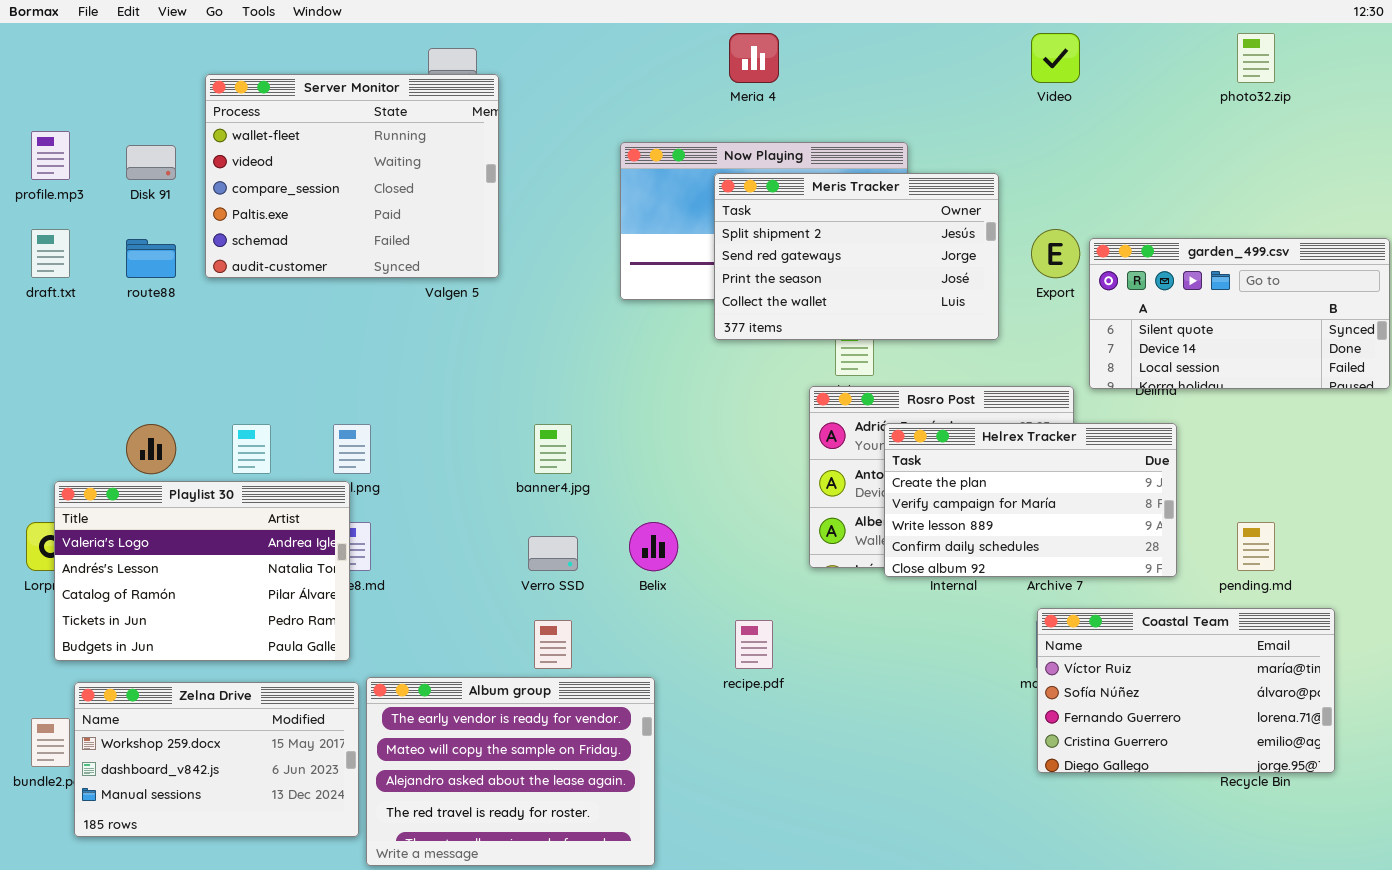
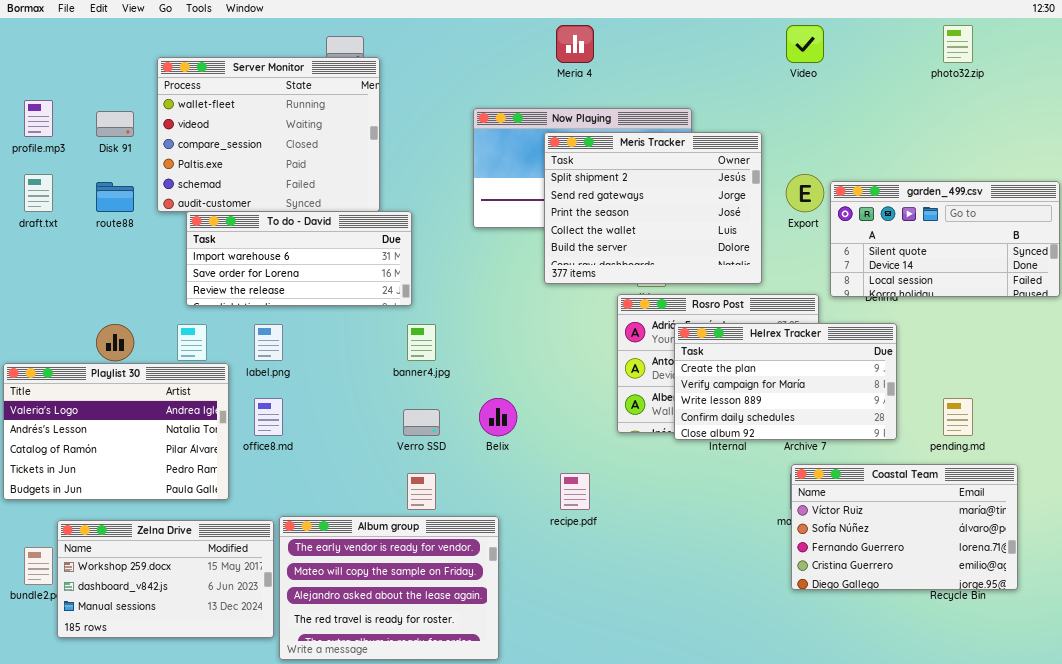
Meris Tracker: [714,173,999,340] -> [544,132,762,284], resized
To do - David: none -> [186,211,412,306], opened
Playlist 30: [54,481,350,661] -> [3,363,229,500], moved

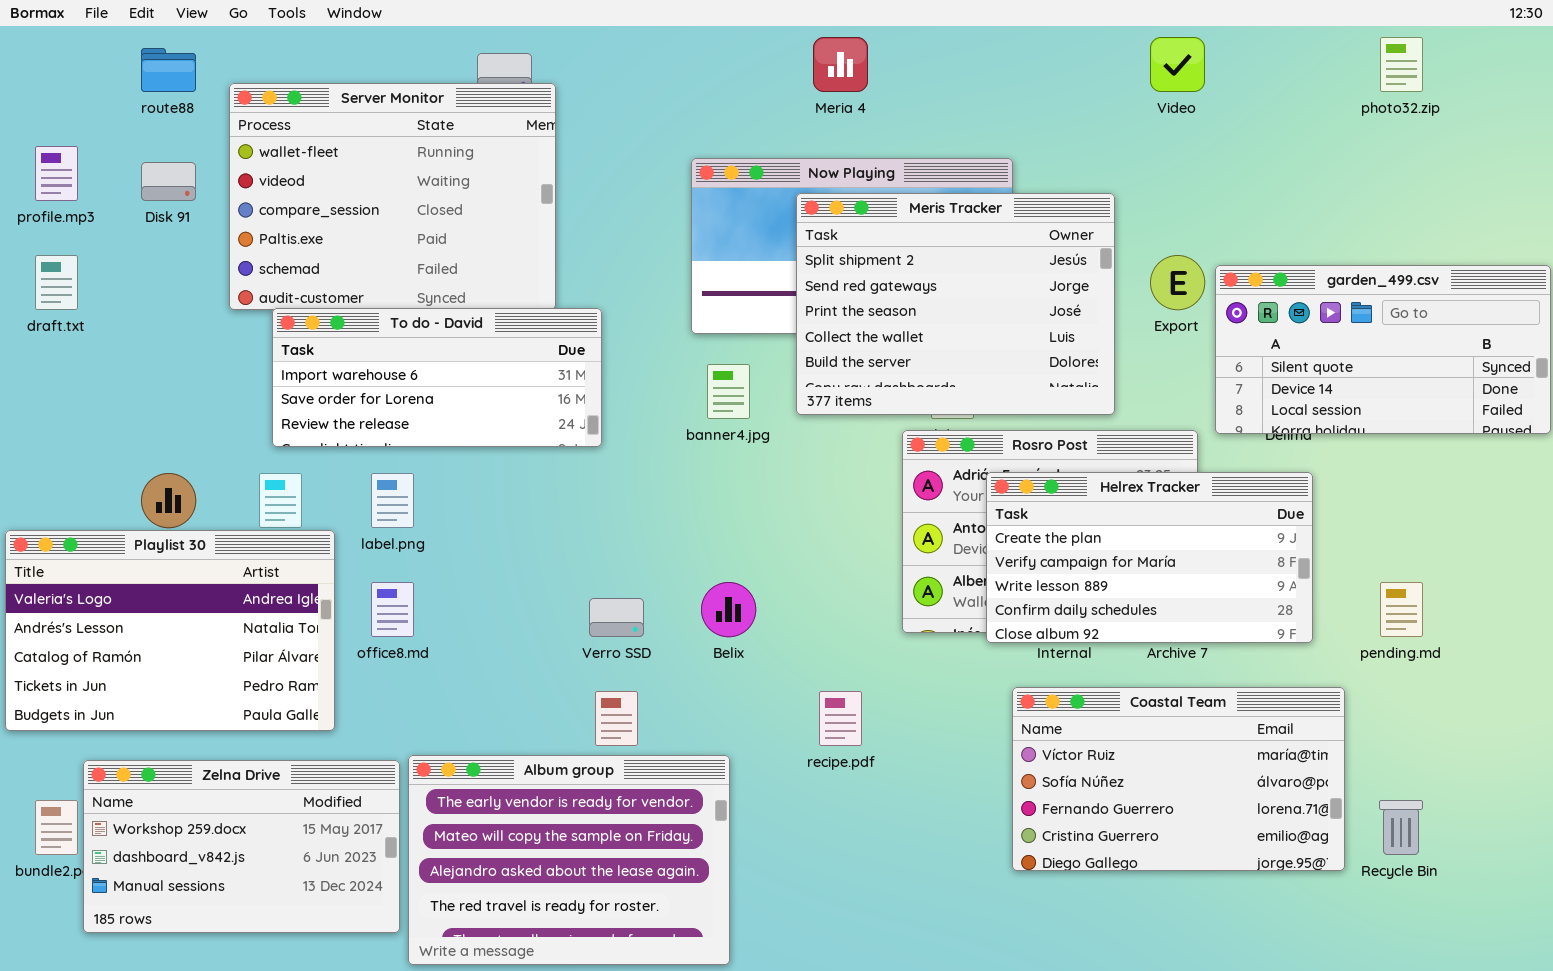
route88: [96,182,134,212] -> [141,48,196,92], moved
banner4.jpg: [407,324,436,361] -> [707,364,750,419], moved
Coastal Team: [791,464,1018,590] -> [1012,687,1345,871], moved

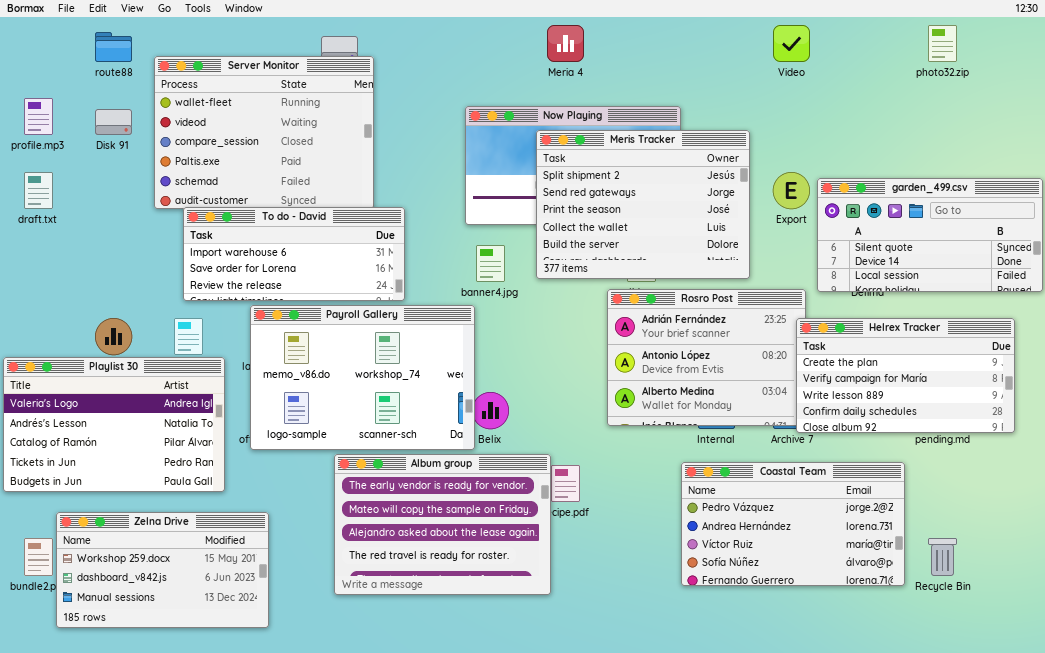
Payroll Gallery: none -> [250,305,475,450], opened
Helrex Tracker: [986,472,1313,643] -> [796,318,1015,433], moved
Coastal Team: [1012,687,1345,871] -> [681,462,905,586], scrolled up 2 rows
Album group: [408,755,730,965] -> [334,454,551,595], moved

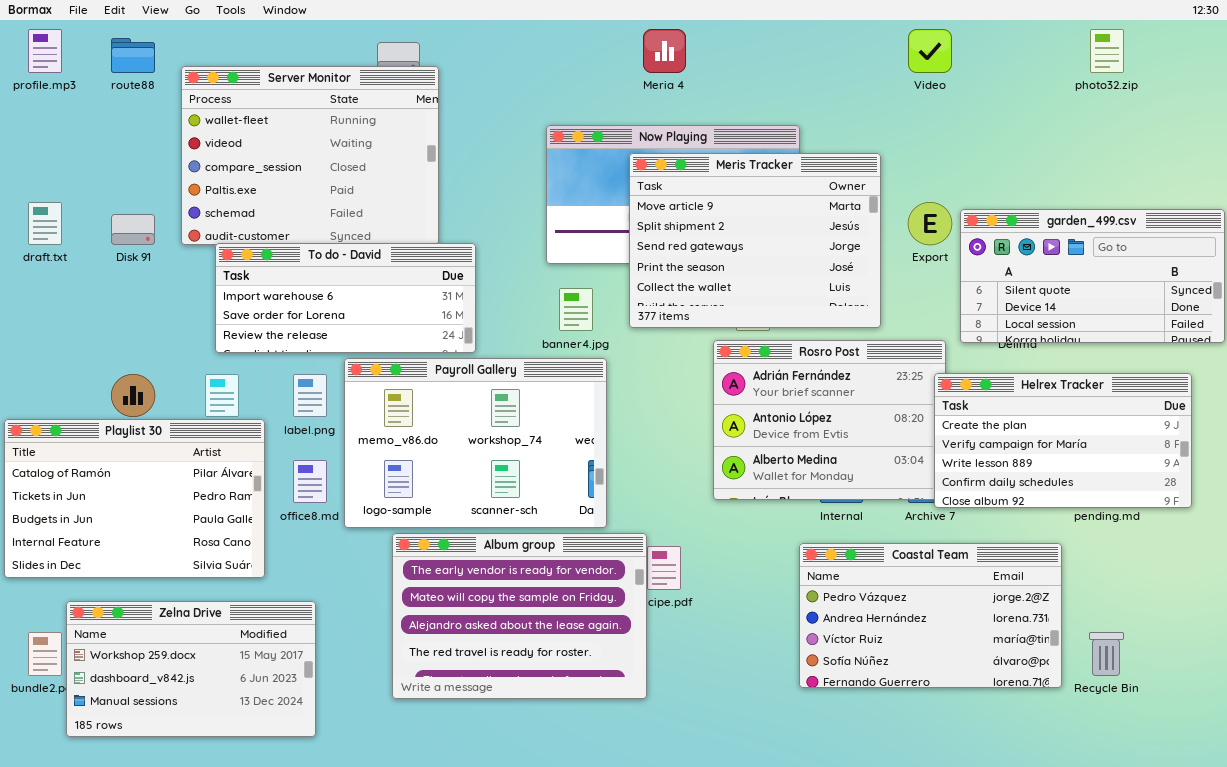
profile.mp3: [24,98,53,135] -> [28,29,62,73], moved
Disk 91: [95,109,132,135] -> [111,214,155,245], moved
Meris Tracker: [536,130,750,279] -> [629,153,881,328], scrolled up 1 row
Payroll Gallery: [250,305,475,450] -> [344,358,607,528], moved
Playlist 30: [3,357,225,492] -> [4,419,265,578], scrolled down 2 rows

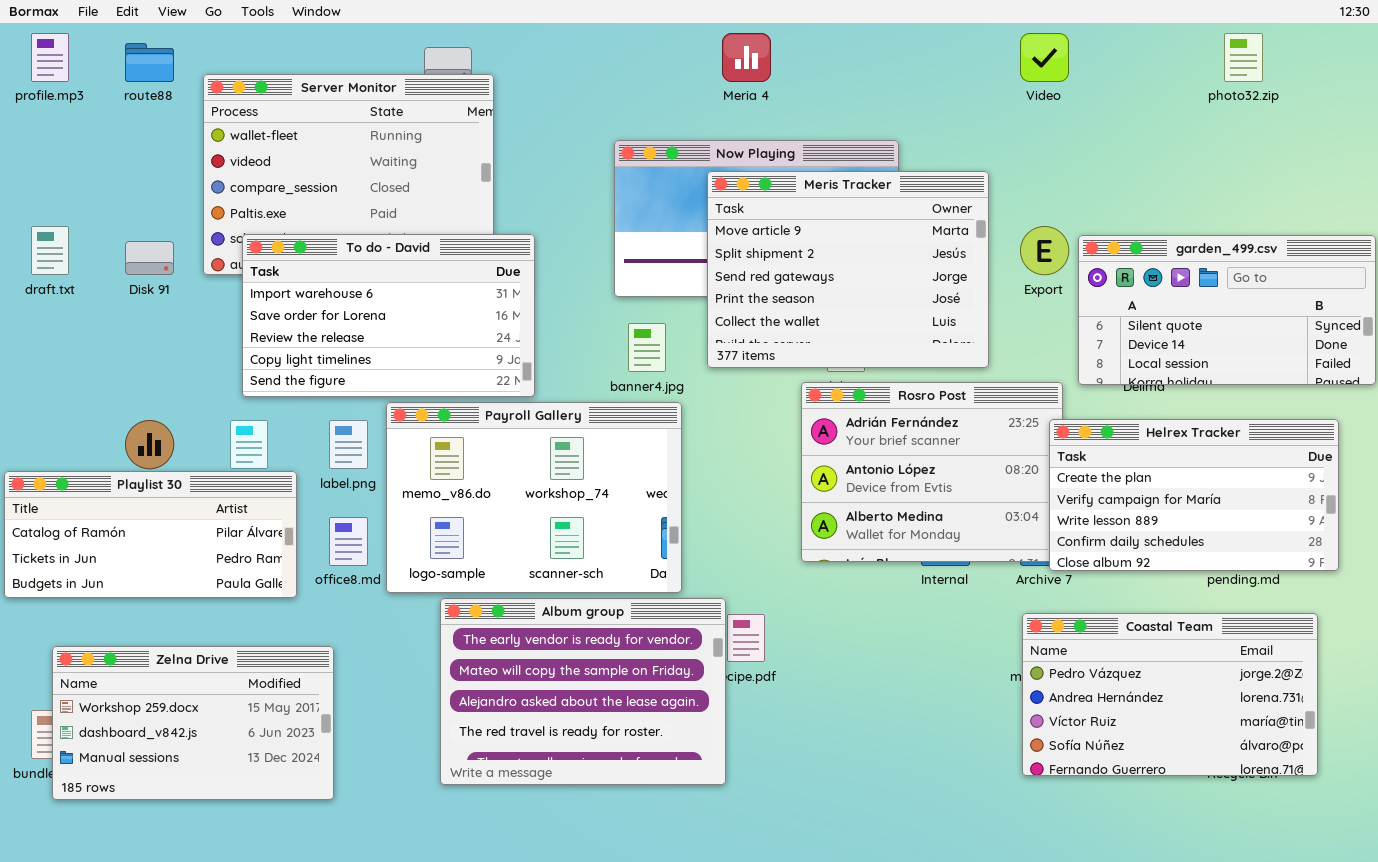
To do - David: [215,243,476,353] -> [242,234,535,397], resized
Playlist 30: [4,419,265,578] -> [4,471,297,598], resized
Coastal Team: [799,543,1062,688] -> [1022,613,1318,776], moved
Zelna Drive: [66,601,316,737] -> [52,646,334,800], moved

